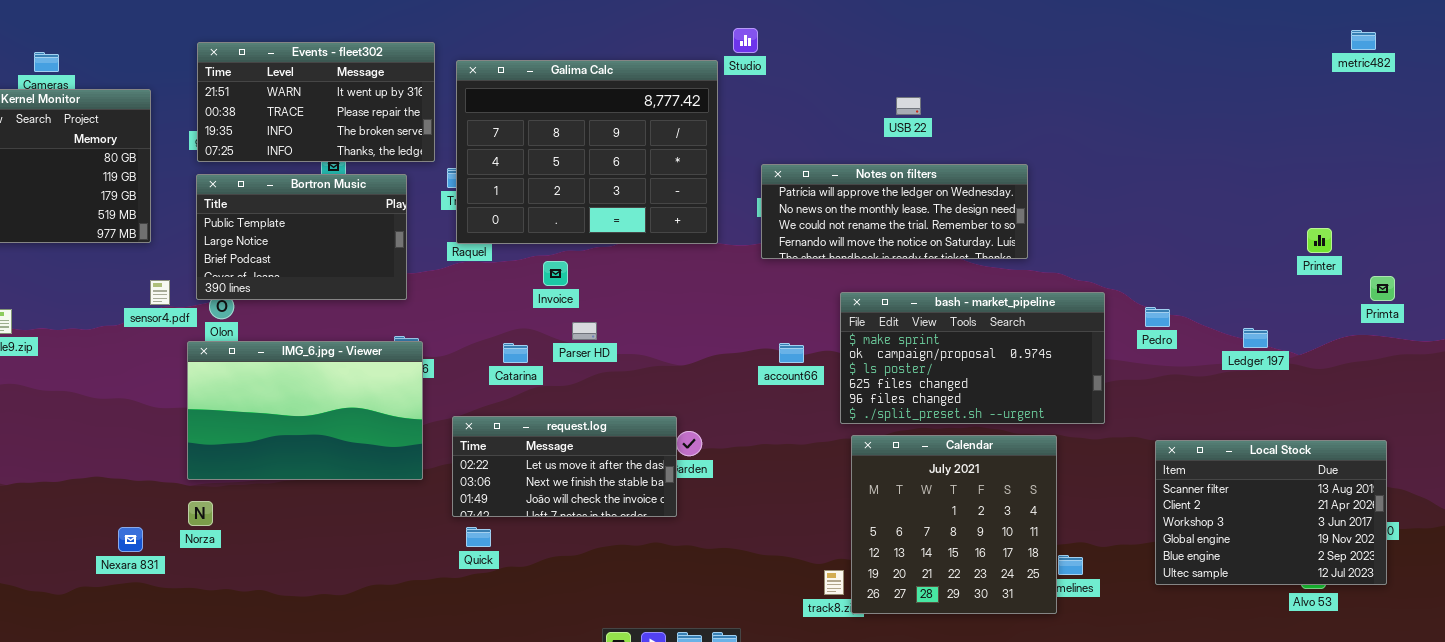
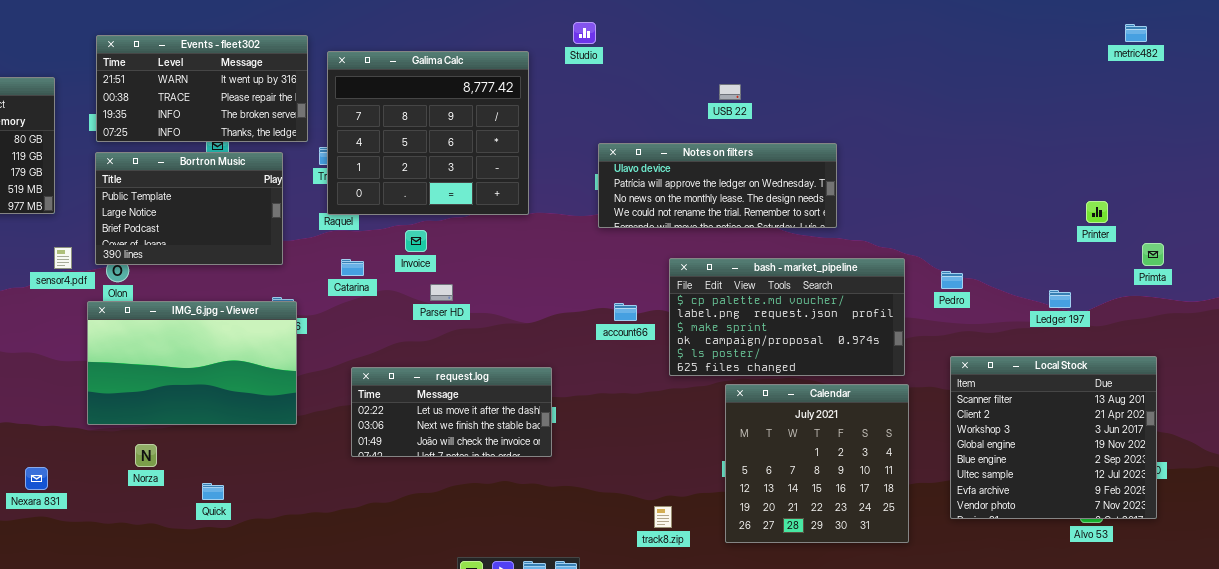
Galima Calc: [456,60,718,244] -> [327,51,529,215], resized
Notes on filters: [761,164,1028,259] -> [598,143,837,228], scrolled up 1 row
bash - market_pipeline: [840,292,1105,424] -> [669,258,905,376], scrolled up 2 rows
Ledger 197: [1243,328,1268,348] -> [1049,290,1071,308], moved
Catarina: [503,343,528,363] -> [341,259,364,276], moved
request.log: [452,416,677,517] -> [351,367,552,457], moved
Calendar: [851,435,1057,614] -> [725,384,909,543], moved
Local Stock: [1155,440,1387,585] -> [950,356,1157,519], resized
Norza: [188,501,213,526] -> [135,444,157,467], moved
Quick: [466,527,491,547] -> [202,483,224,500], moved

